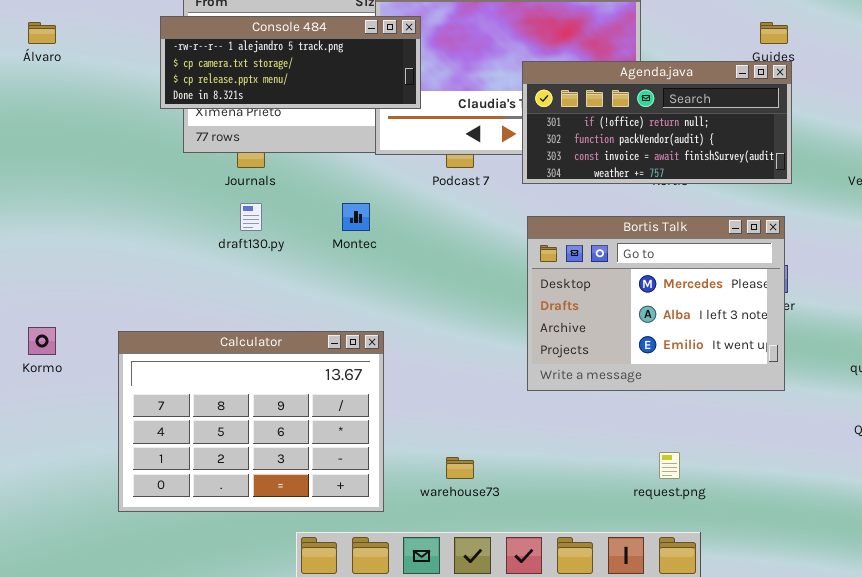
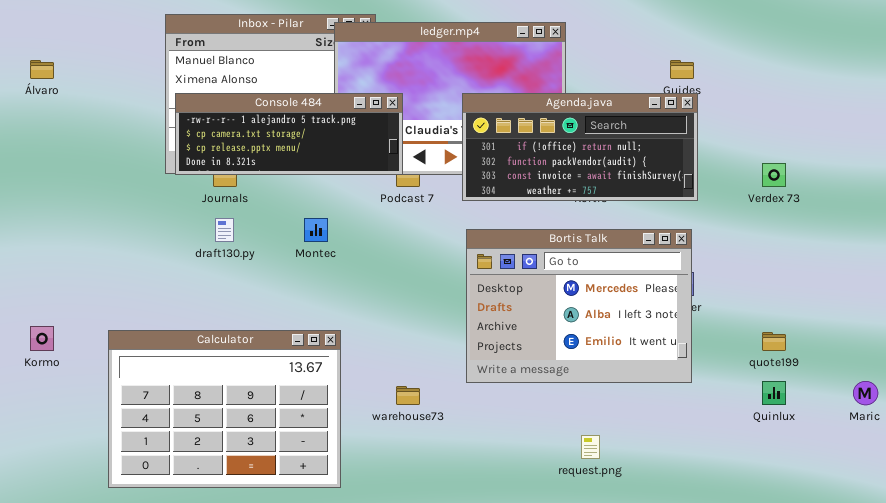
Console 484: [160,16,421,109] -> [175,93,403,175], moved
warehouse73: [446,457,474,479] -> [396,386,420,405], moved

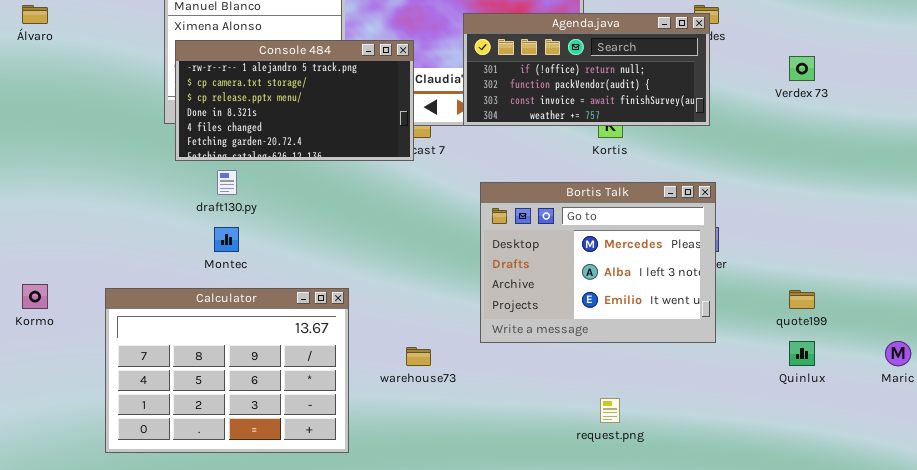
Console 484: [175,93,403,175] -> [175,40,414,161], resized
Agenda.java: [462,93,698,201] -> [463,13,710,126], moved
Verdex 73: [762,163,786,187] -> [789,56,815,81], moved
Montec: [304,218,328,242] -> [214,227,239,252], moved

